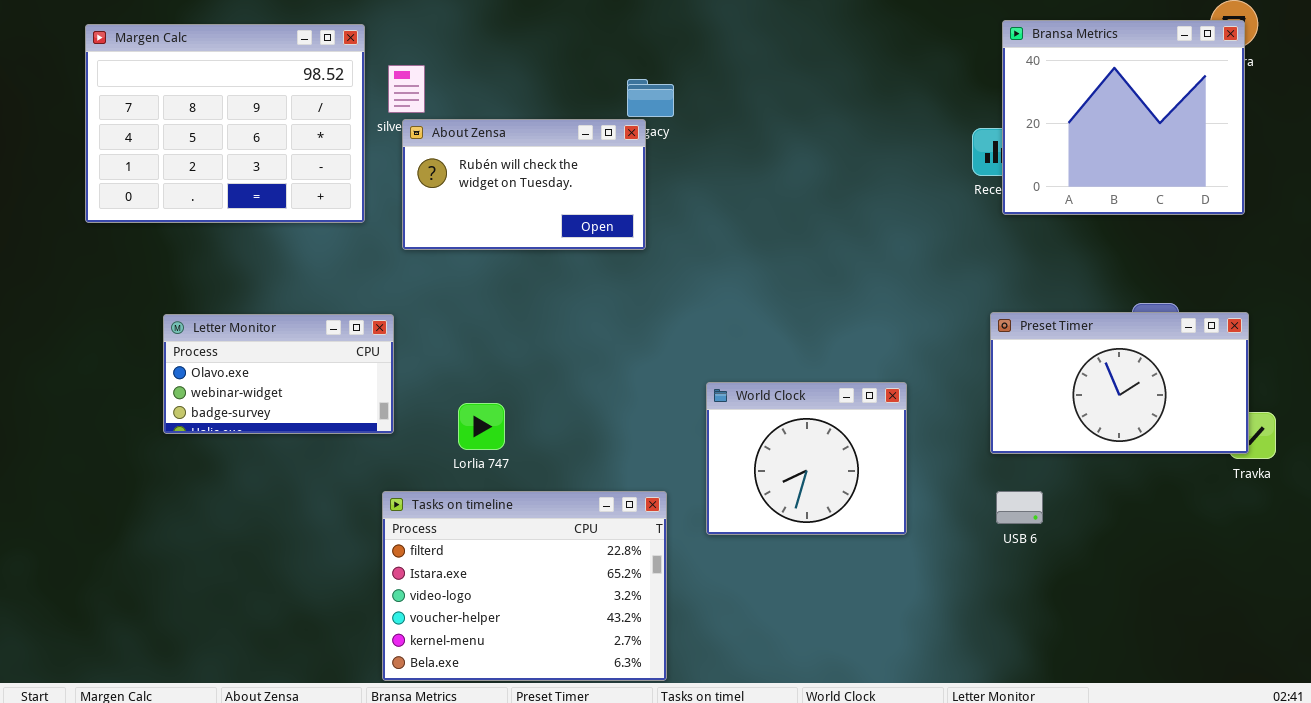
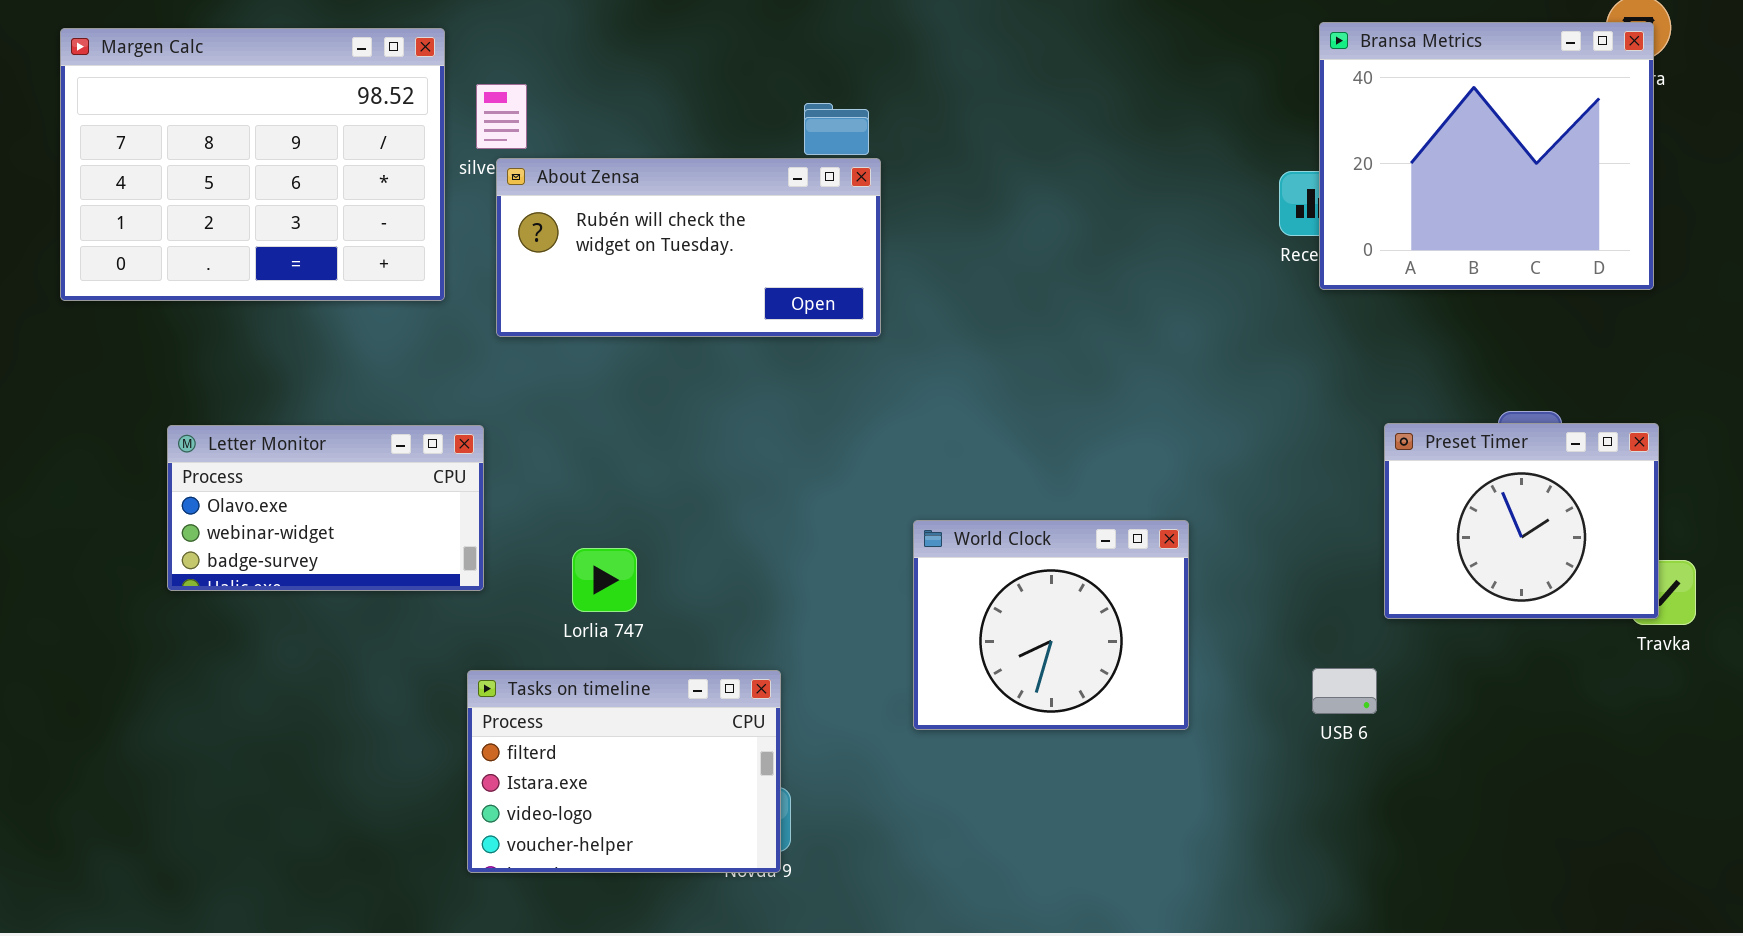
About Zensa: [402,119,646,250] -> [496,158,881,337], resized
Preset Timer: [990,312,1249,454] -> [1384,423,1659,619], resized
Tasks on timeline: [382,491,667,681] -> [467,670,781,873], resized

